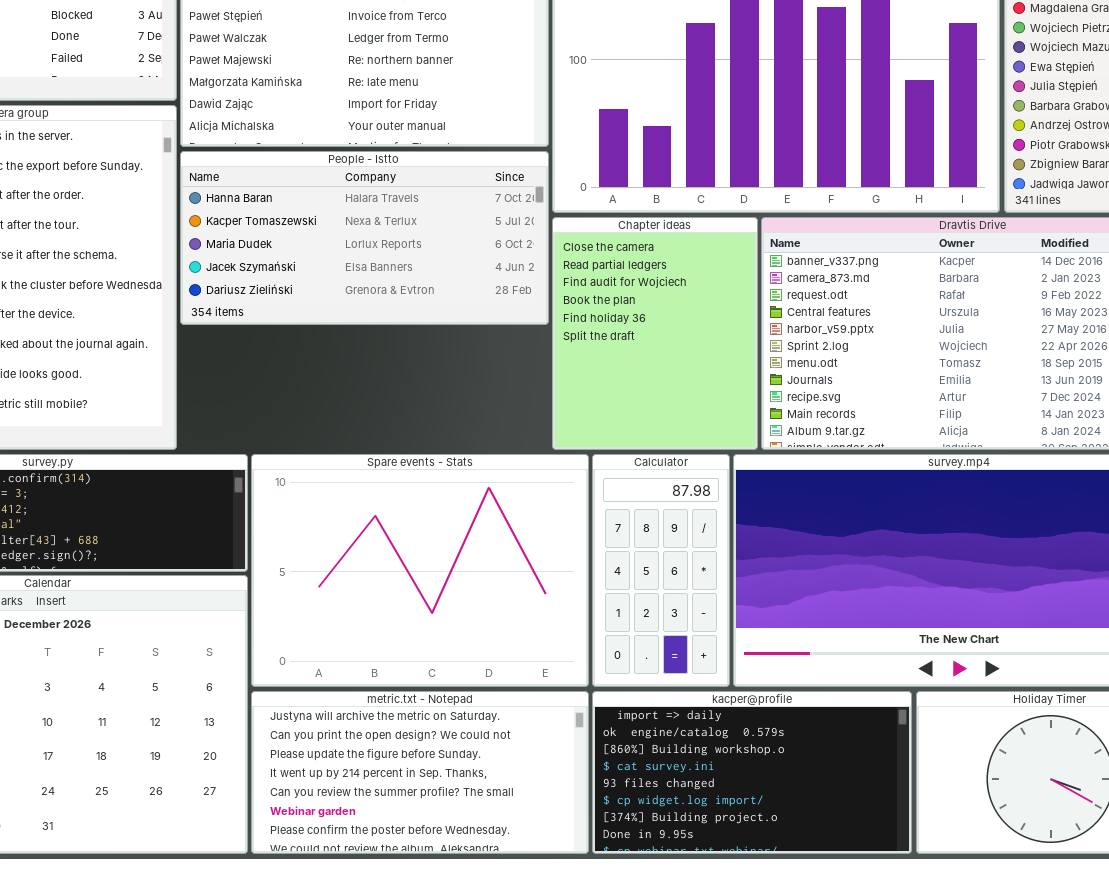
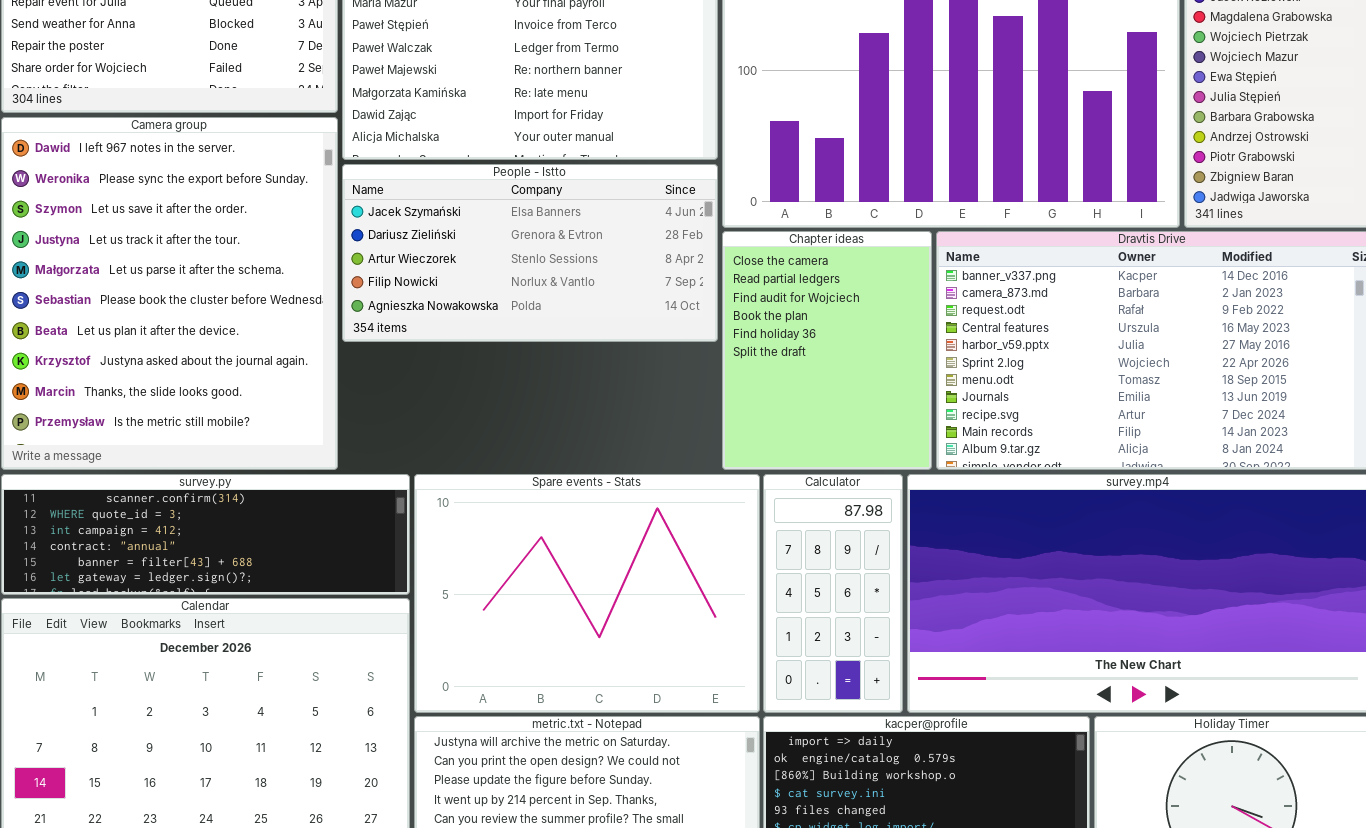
People - Istto: [180,151,549,325] -> [342,164,718,342], scrolled down 3 rows

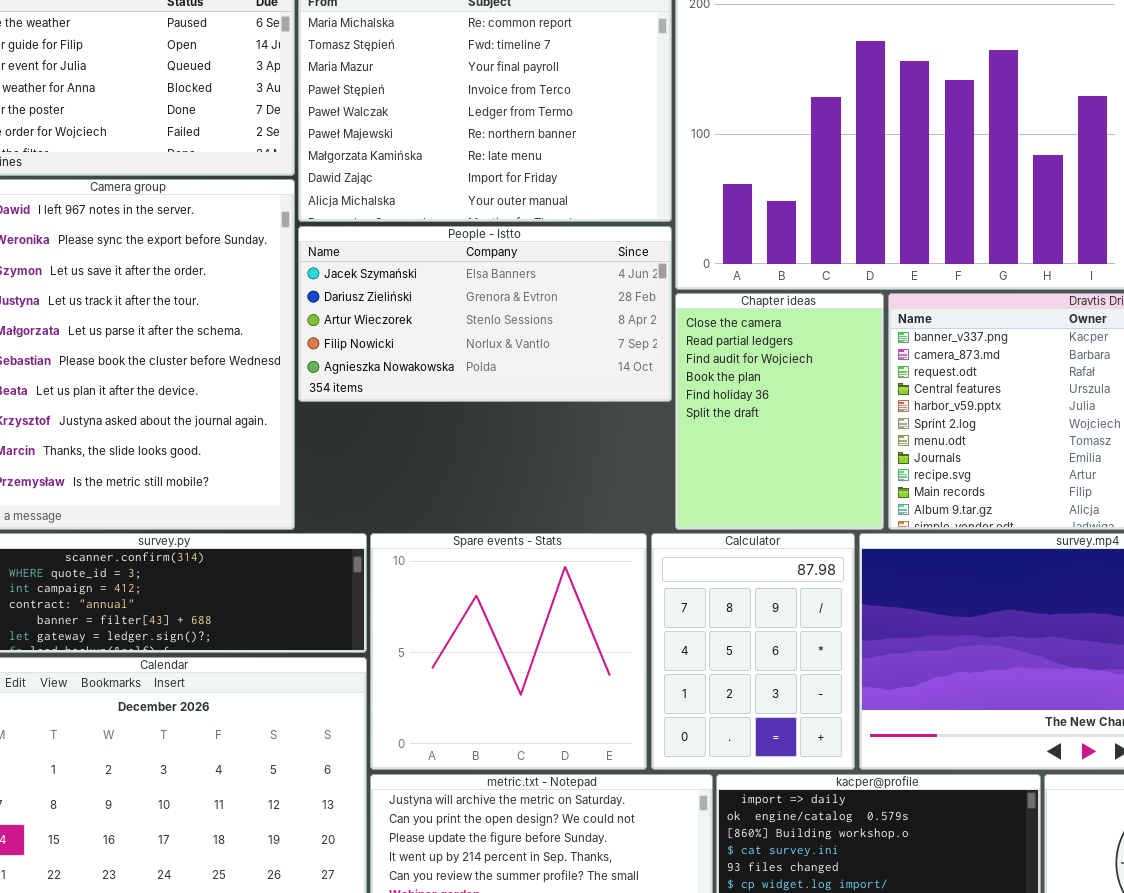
Spare events - Stats: [414,474,760,713] -> [370,533,647,770], resized
Calculator: [763,474,903,713] -> [651,533,855,770], resized

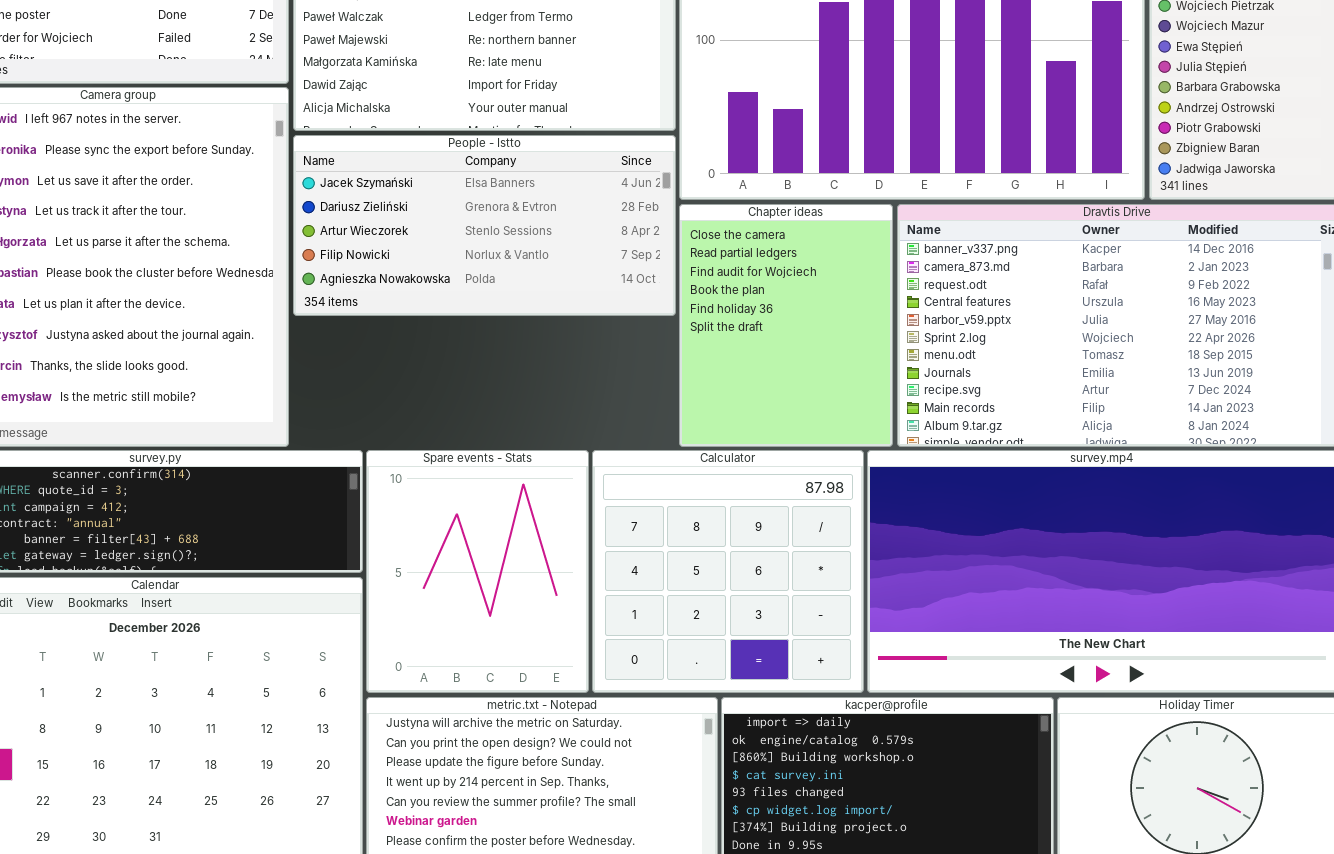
Spare events - Stats: [370,533,647,770] -> [366,450,589,693], resized
Calculator: [651,533,855,770] -> [592,450,864,693], resized

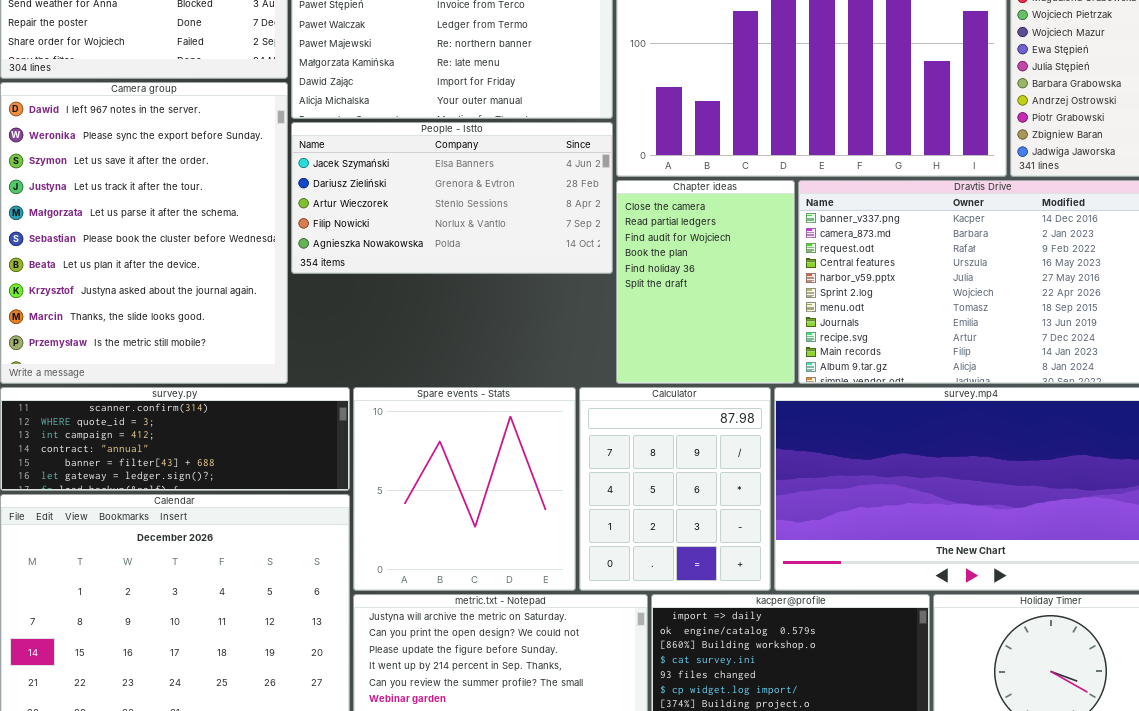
Spare events - Stats: [366,450,589,693] -> [353,387,576,591], resized
Calculator: [592,450,864,693] -> [579,387,771,591], resized

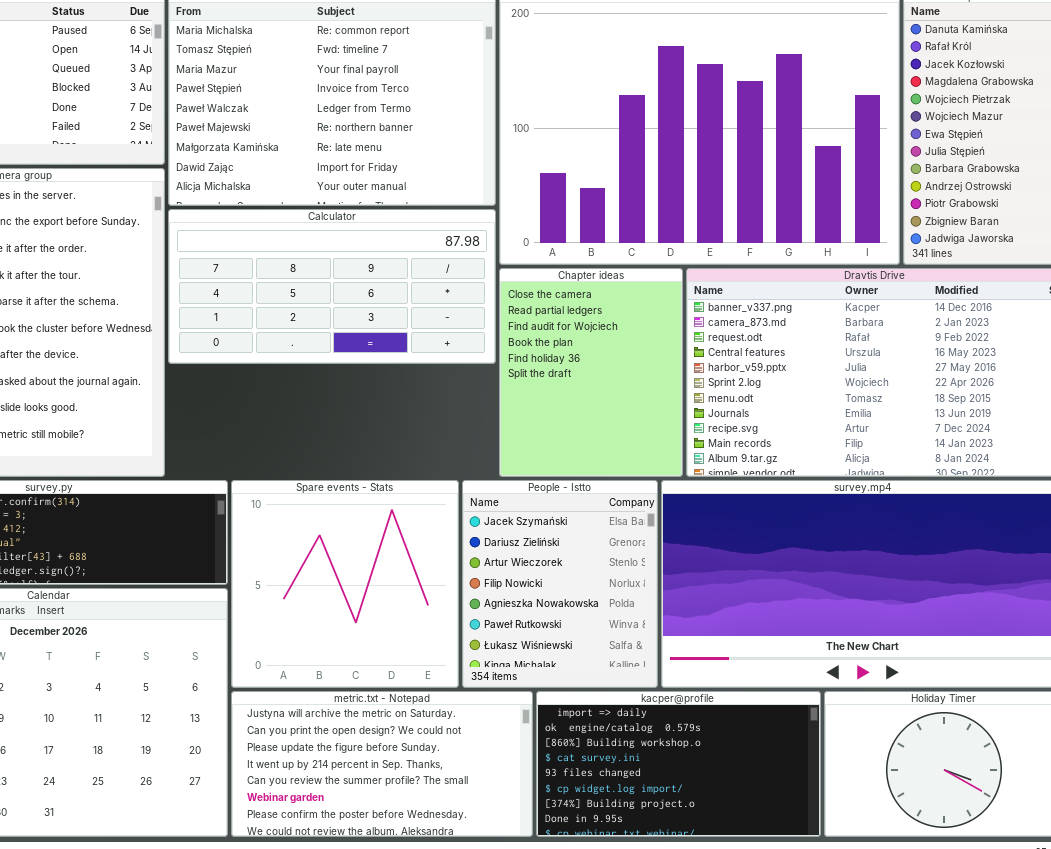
People - Istto: [291,122,613,274] -> [462,480,658,688], moved, resized
Calculator: [579,387,771,591] -> [168,209,496,364], moved, resized

